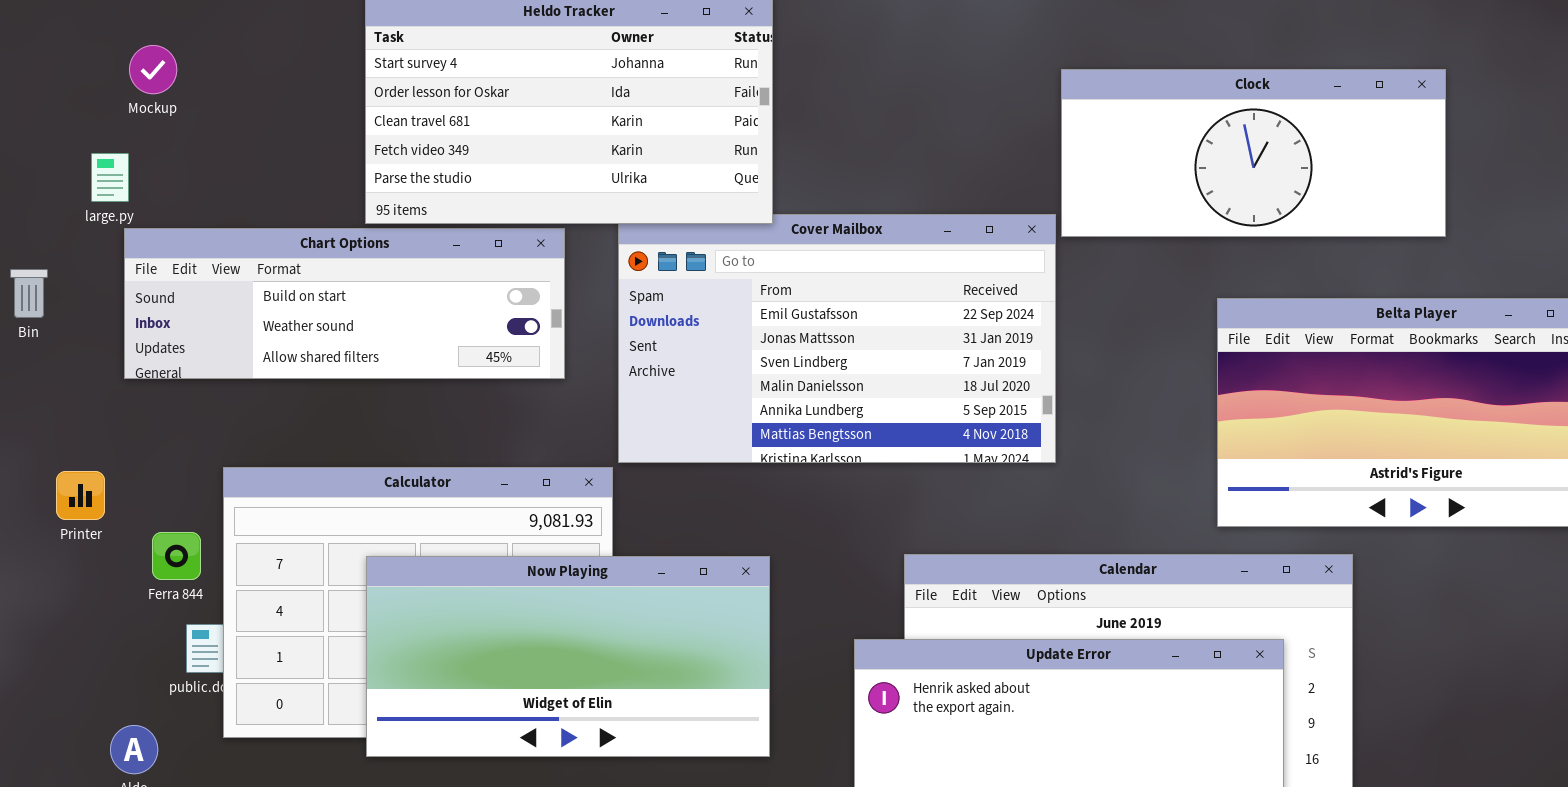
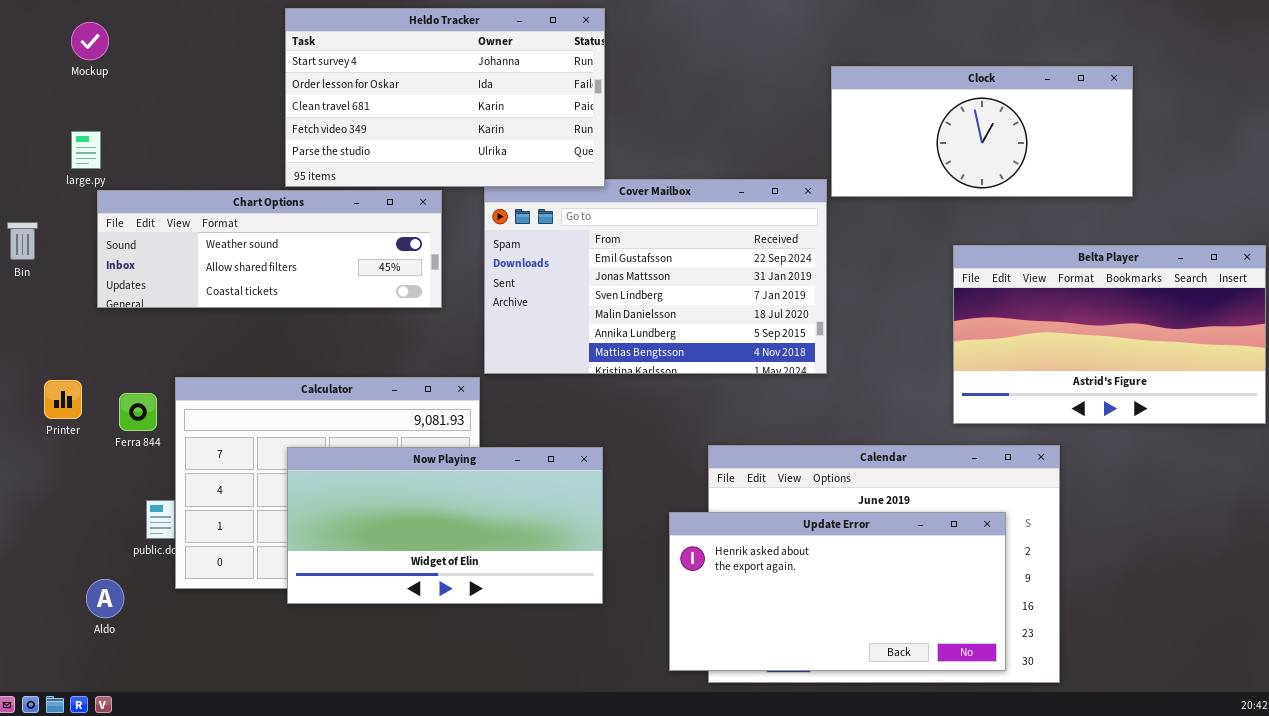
Mockup: [129,45,177,94] -> [71,22,109,60], moved
Chart Options: [124,228,565,379] -> [97,190,442,308], scrolled down 1 row
Ferra 844: [152,532,201,580] -> [119,393,157,431], moved

